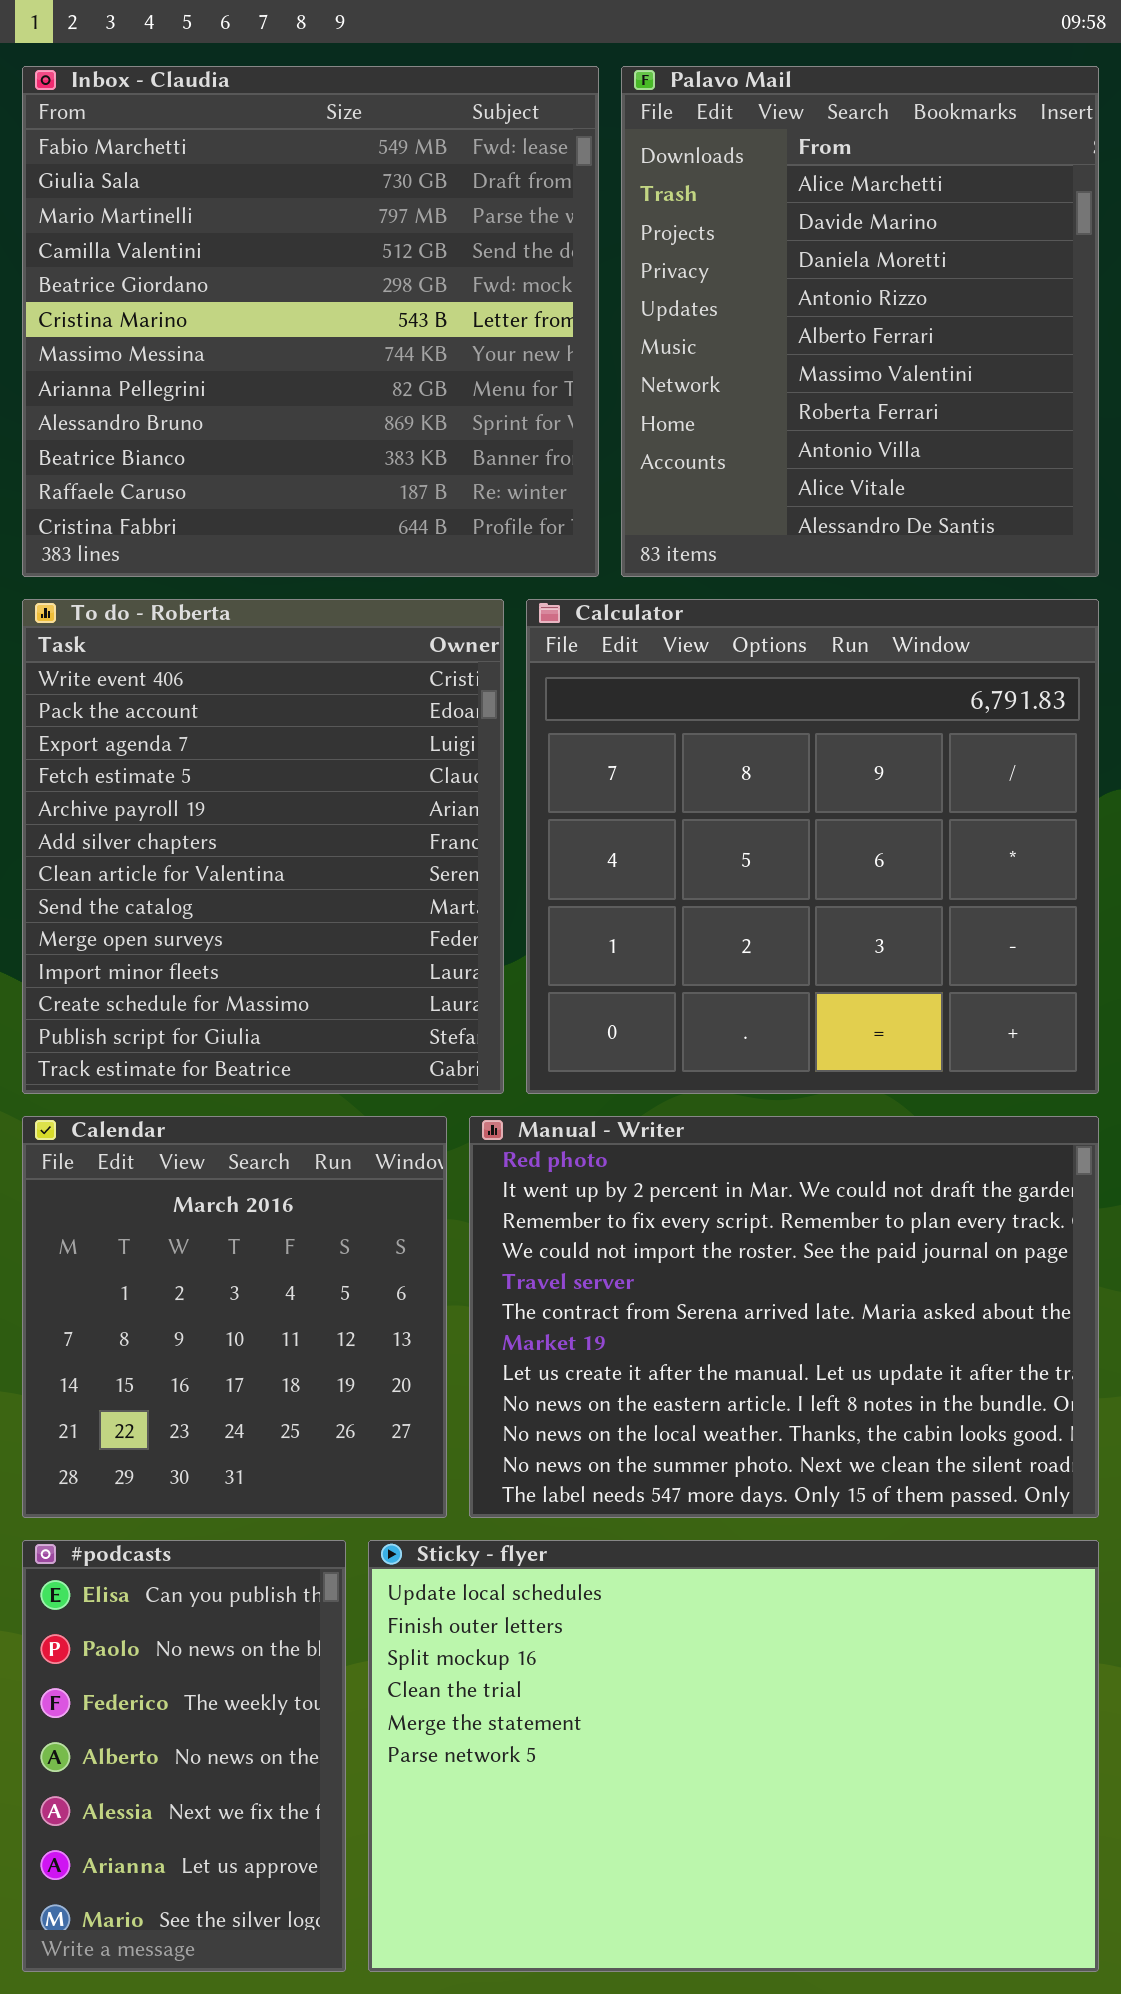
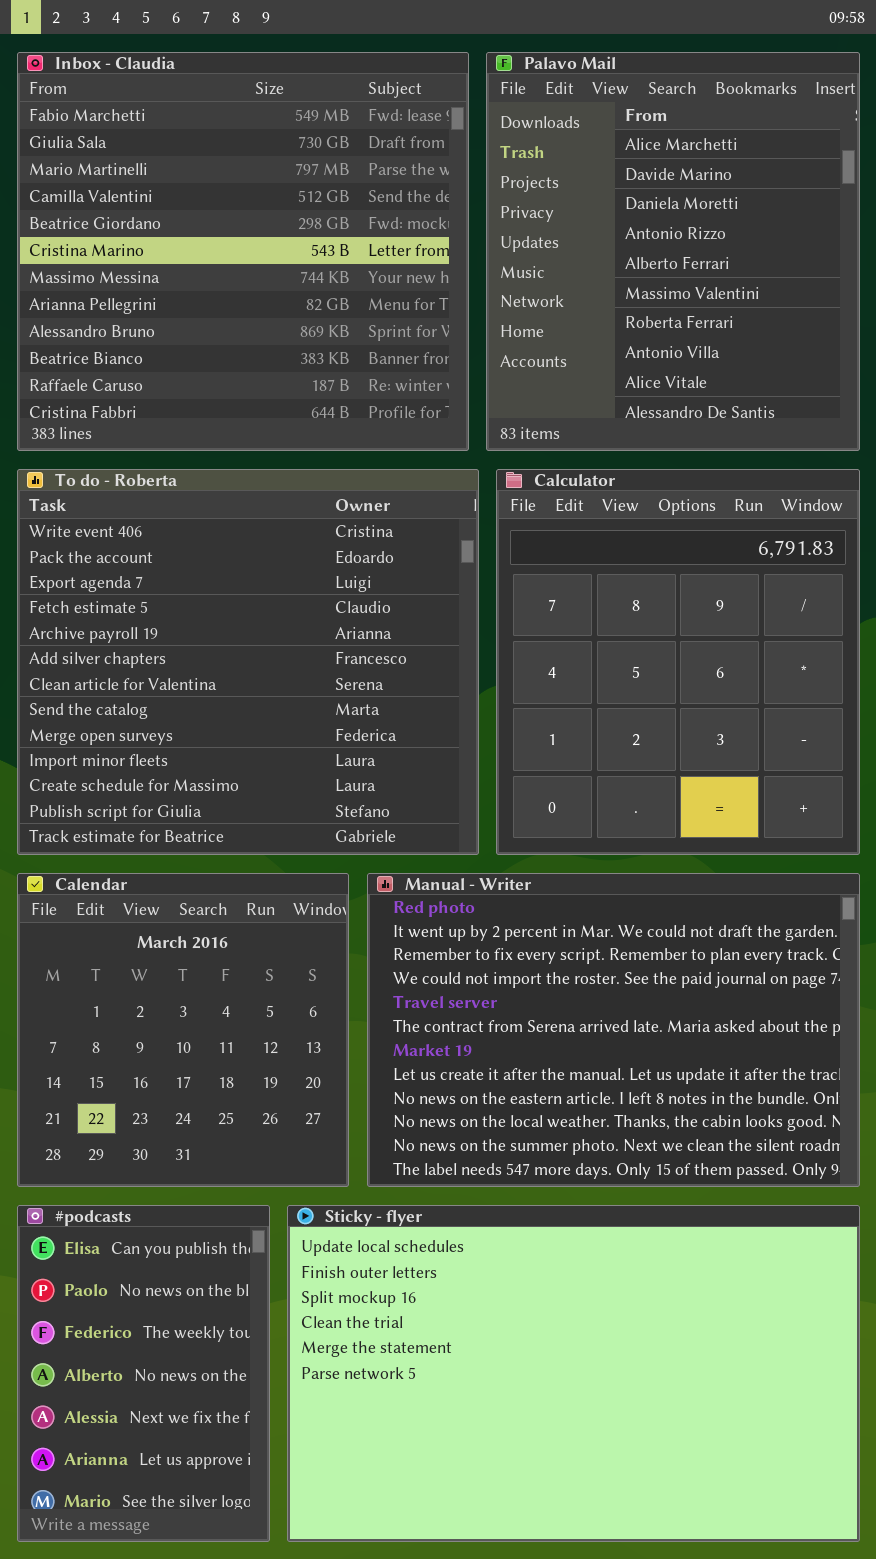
To do - Roberta: [22,599,504,1094] -> [17,469,479,855], resized
Calculator: [526,599,1099,1094] -> [496,469,860,855], resized

